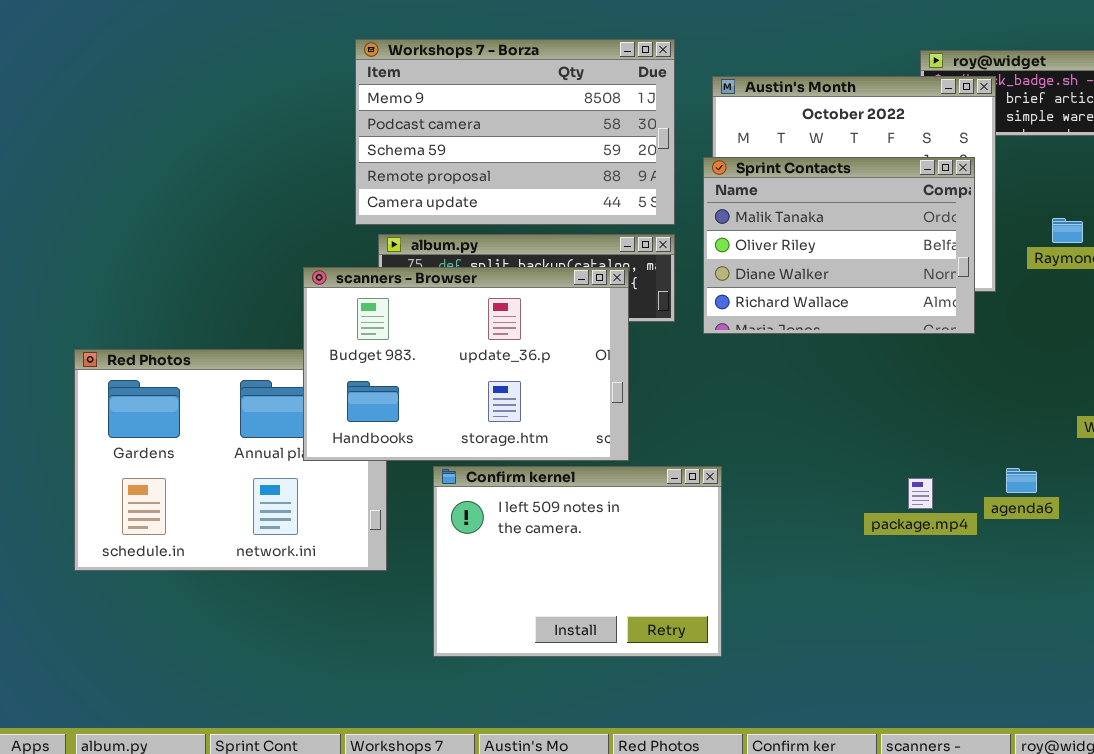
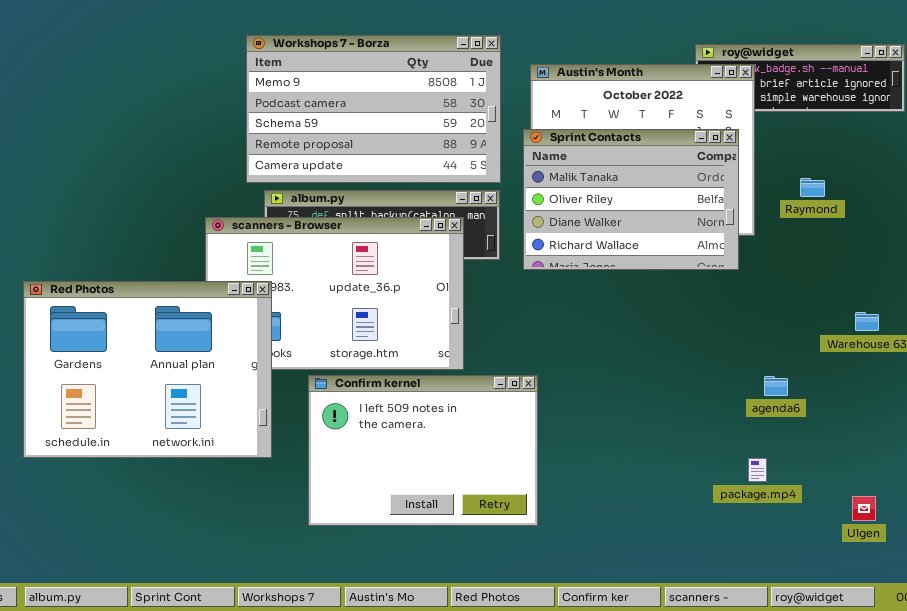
Red Photos: [74,349,387,571] -> [23,281,272,458], raised
package.mp4: [908,478,933,509] -> [748,458,767,482], moved

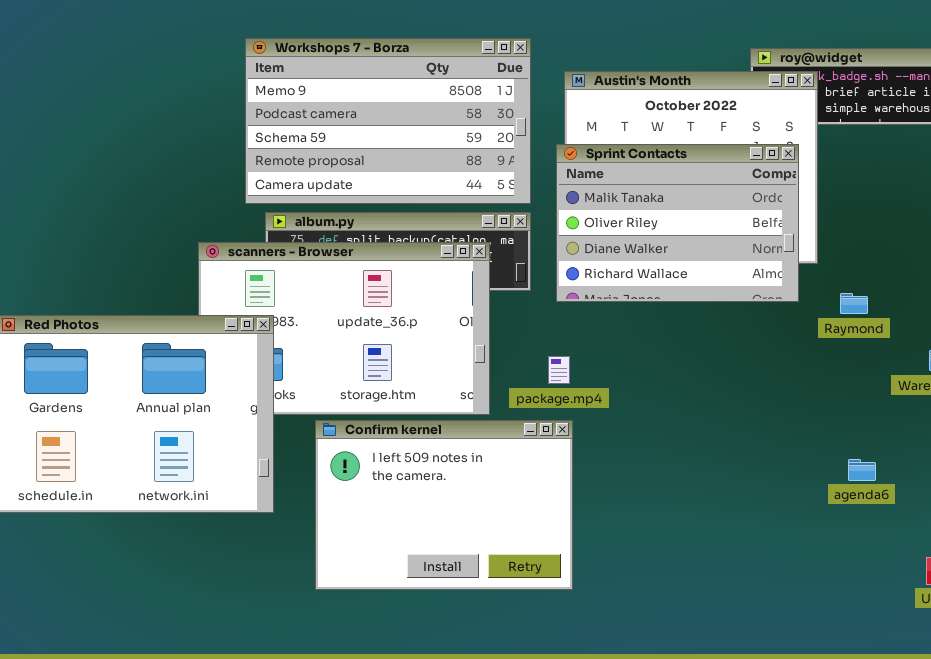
Raymond: [800,178,825,197] -> [840,293,868,314], moved
agenda6: [764,376,788,396] -> [848,459,876,481], moved
package.mp4: [748,458,767,482] -> [548,356,570,384], moved

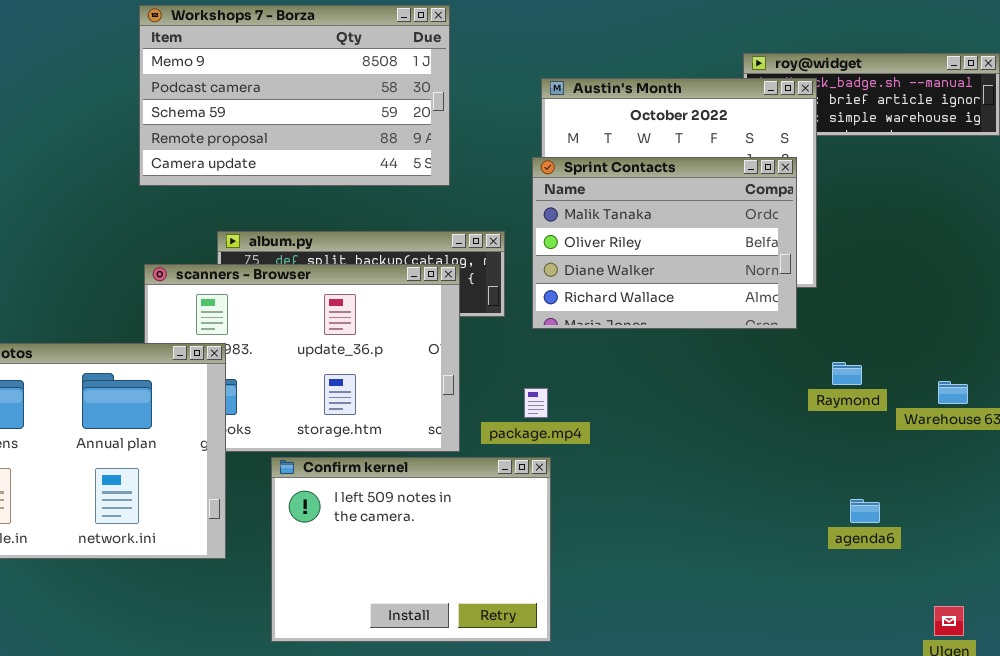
Workshops 7 - Borza: [245,38,531,204] -> [139,5,450,186], moved
Raymond: [840,293,868,314] -> [832,362,862,385], moved

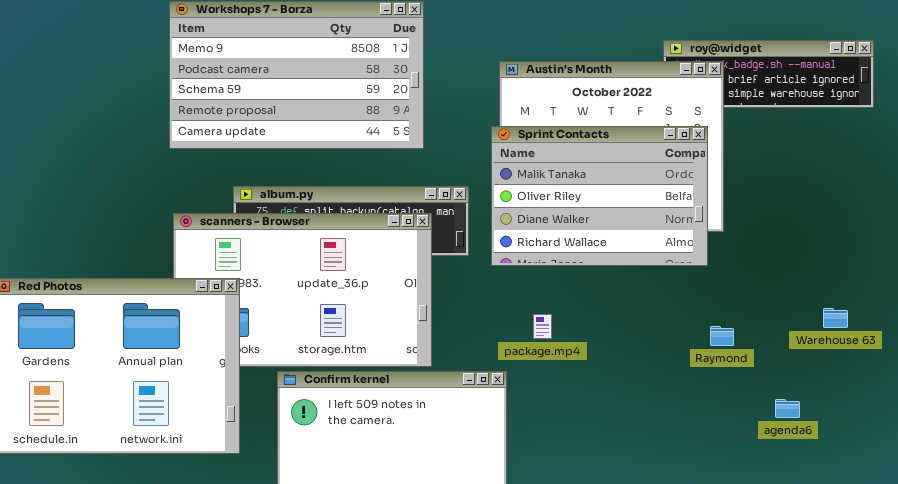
Raymond: [832,362,862,385] -> [710,326,734,346], moved
package.mp4: [524,388,548,418] -> [533,314,552,339], moved
agenda6: [850,499,880,523] -> [775,399,800,418], moved

